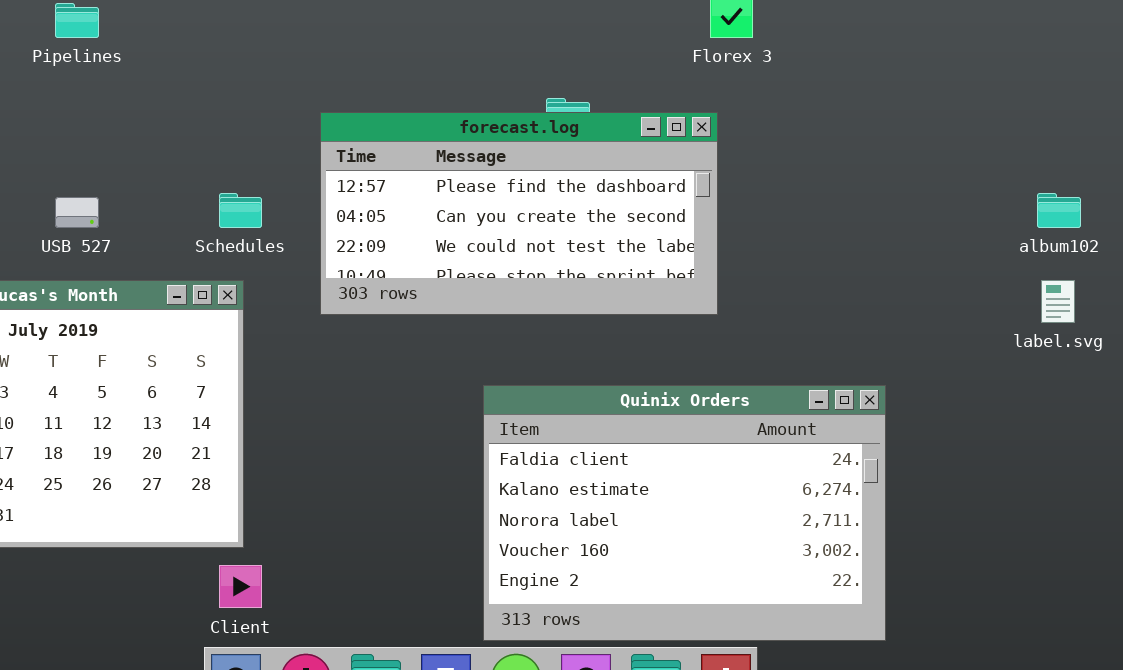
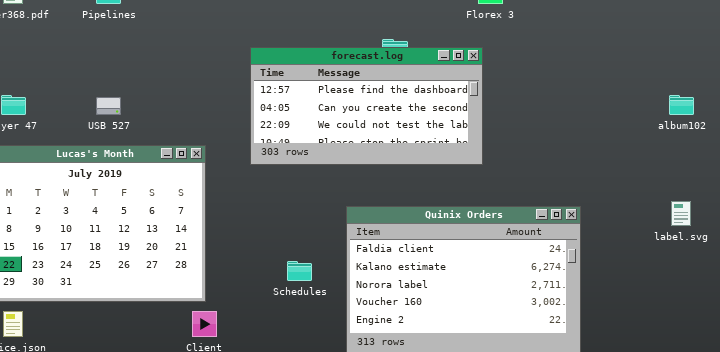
Schedules: [219,193,262,228] -> [287,261,312,281], moved
label.svg: [1041,280,1075,323] -> [671,201,691,226], moved

